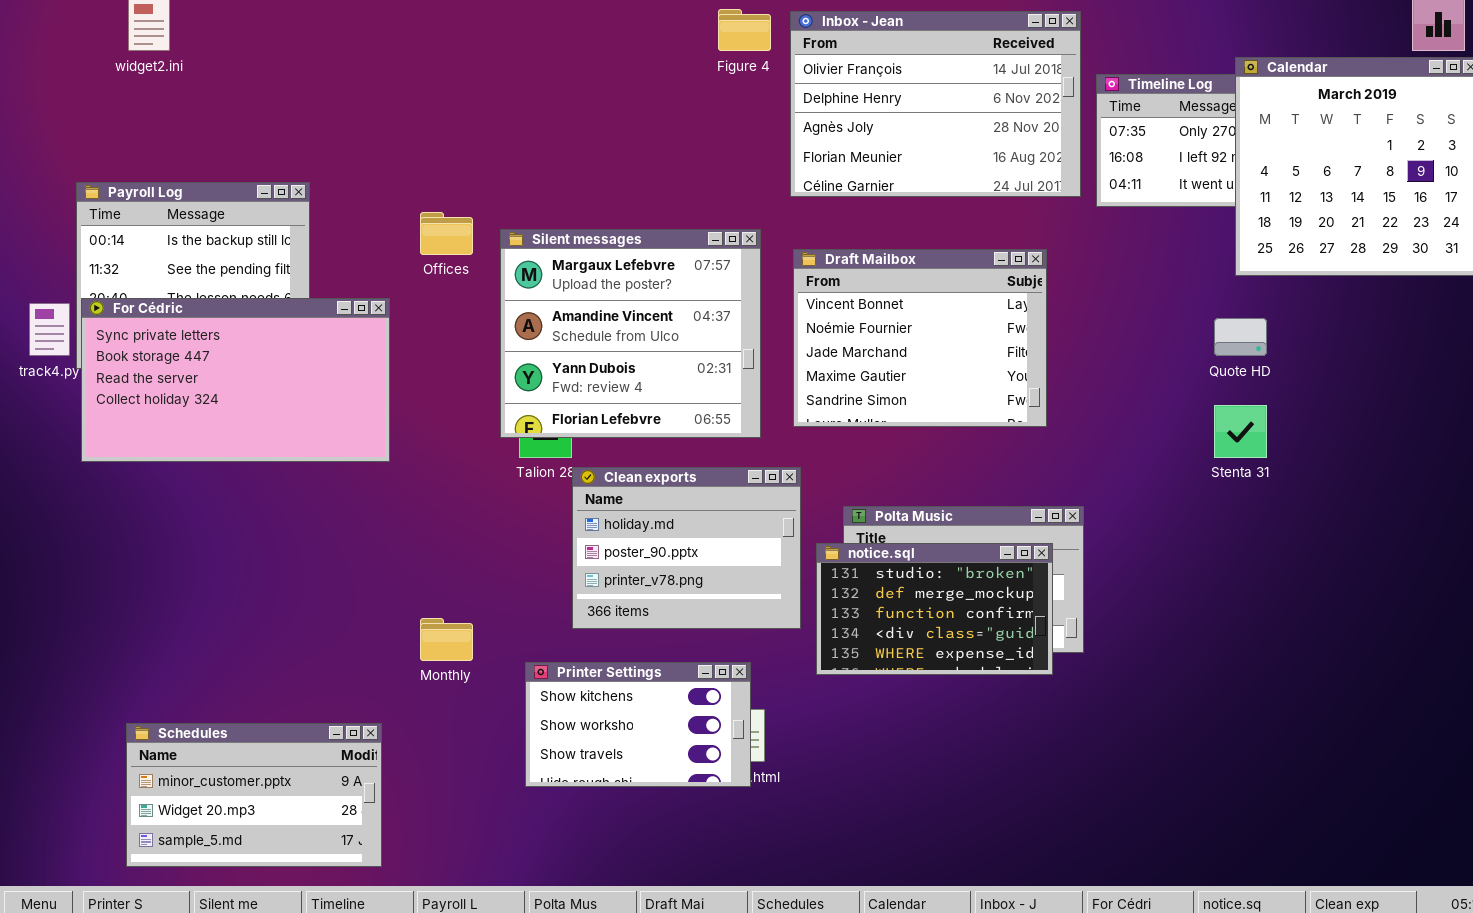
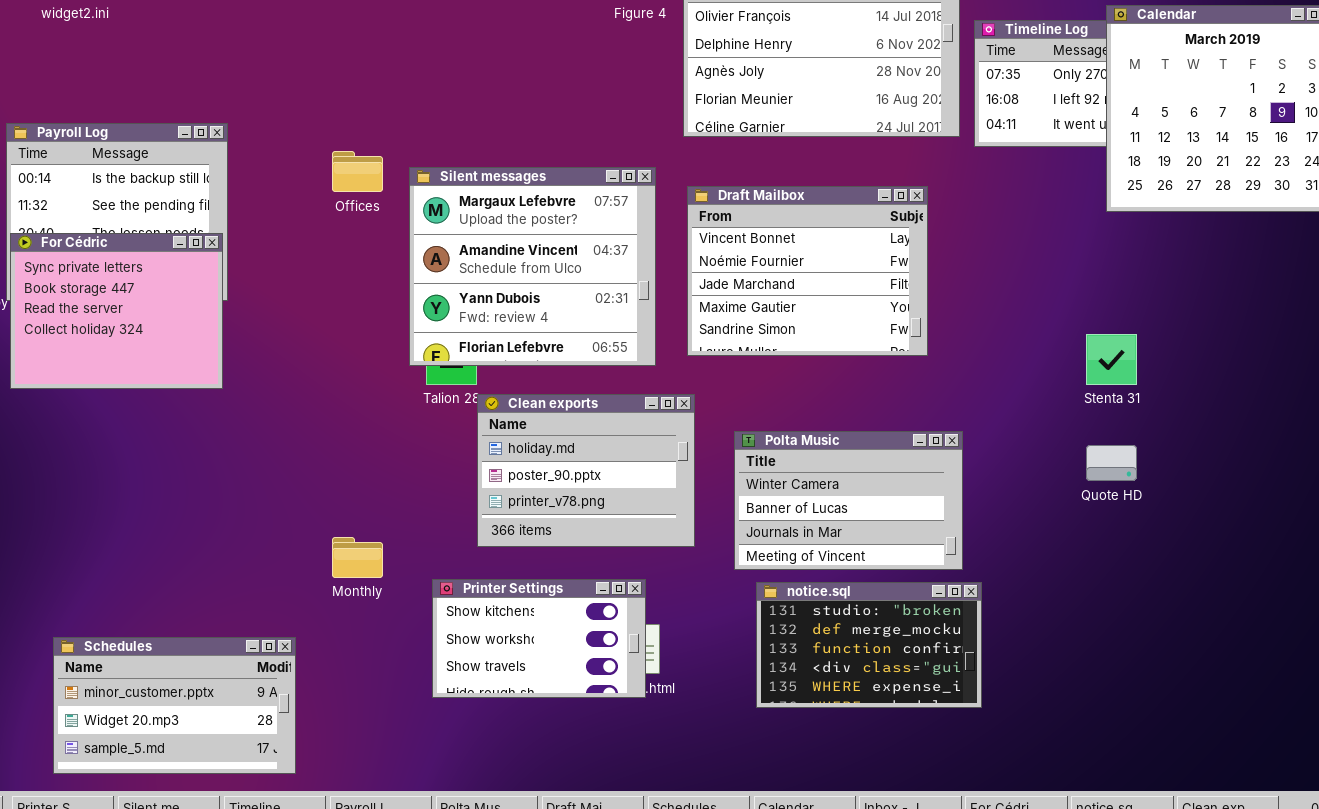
For Cédric: [81,298,390,462] -> [10,233,223,389], resized
Quote HD: [1214,318,1267,356] -> [1086,445,1137,481], moved
notice.sql: [816,543,1053,675] -> [756,582,982,708], moved

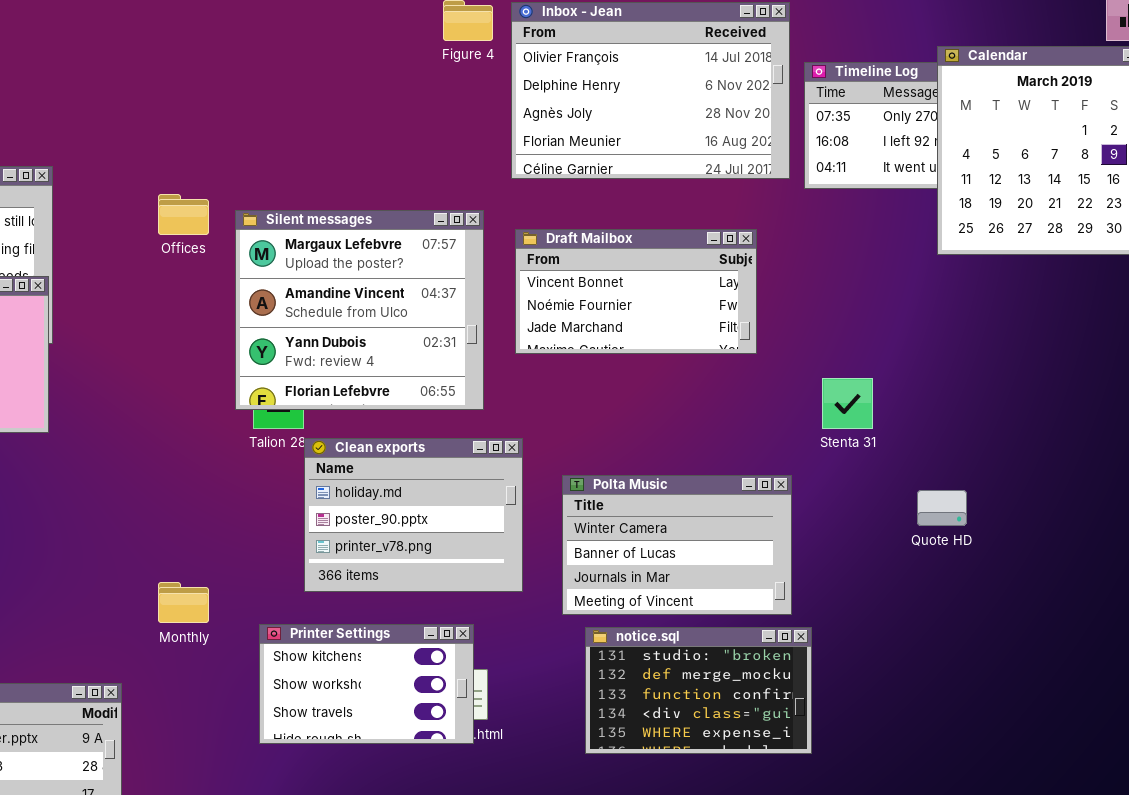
Draft Mailbox: [687,186,928,356] -> [515,229,757,354], resized
Stenta 31: [1086,334,1137,385] -> [822,378,873,429], moved

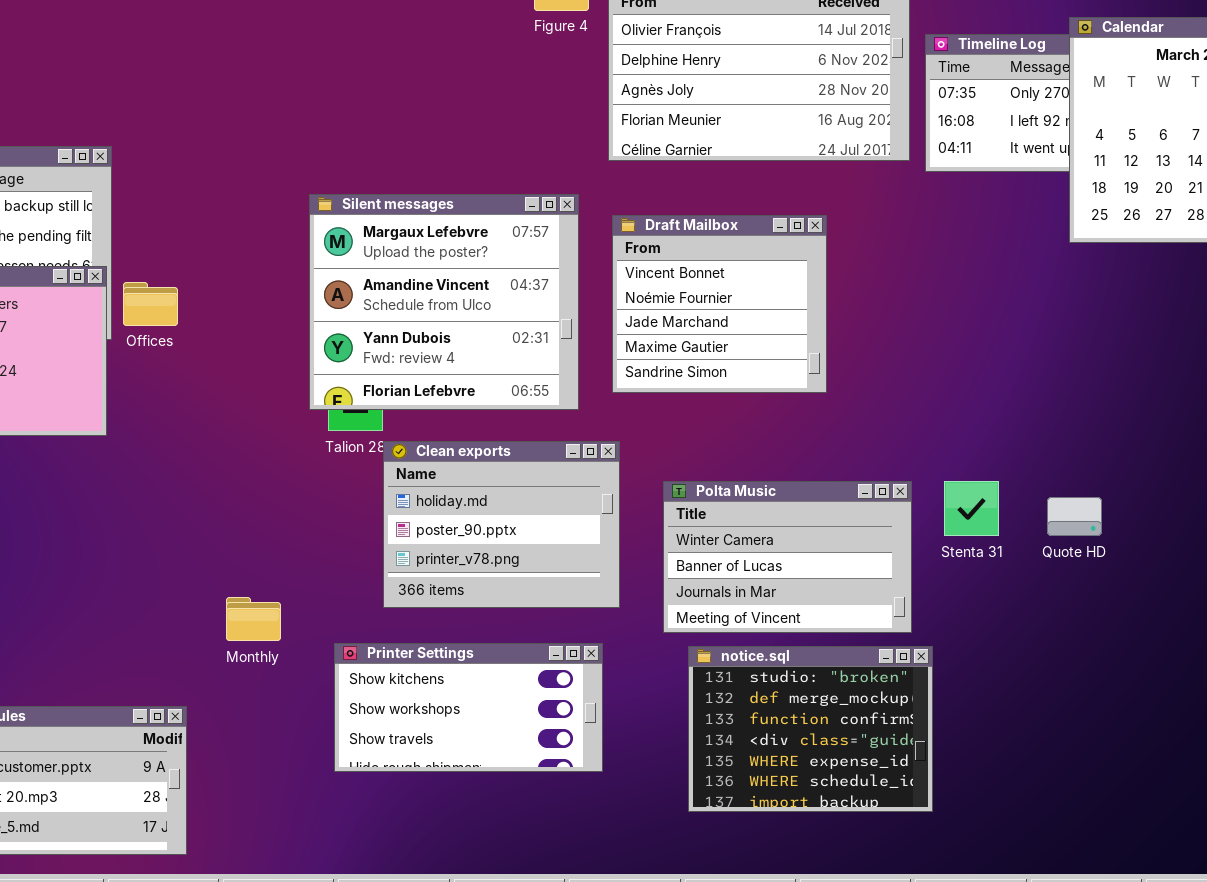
Offices: [158,194,209,235] -> [123,282,178,326], moved
Draft Mailbox: [515,229,757,354] -> [612,215,827,393], resized
Stenta 31: [822,378,873,429] -> [944,481,999,536], moved
Printer Settings: [259,624,474,744] -> [334,643,603,772], resized
notice.sql: [585,627,812,754] -> [688,646,933,812], resized

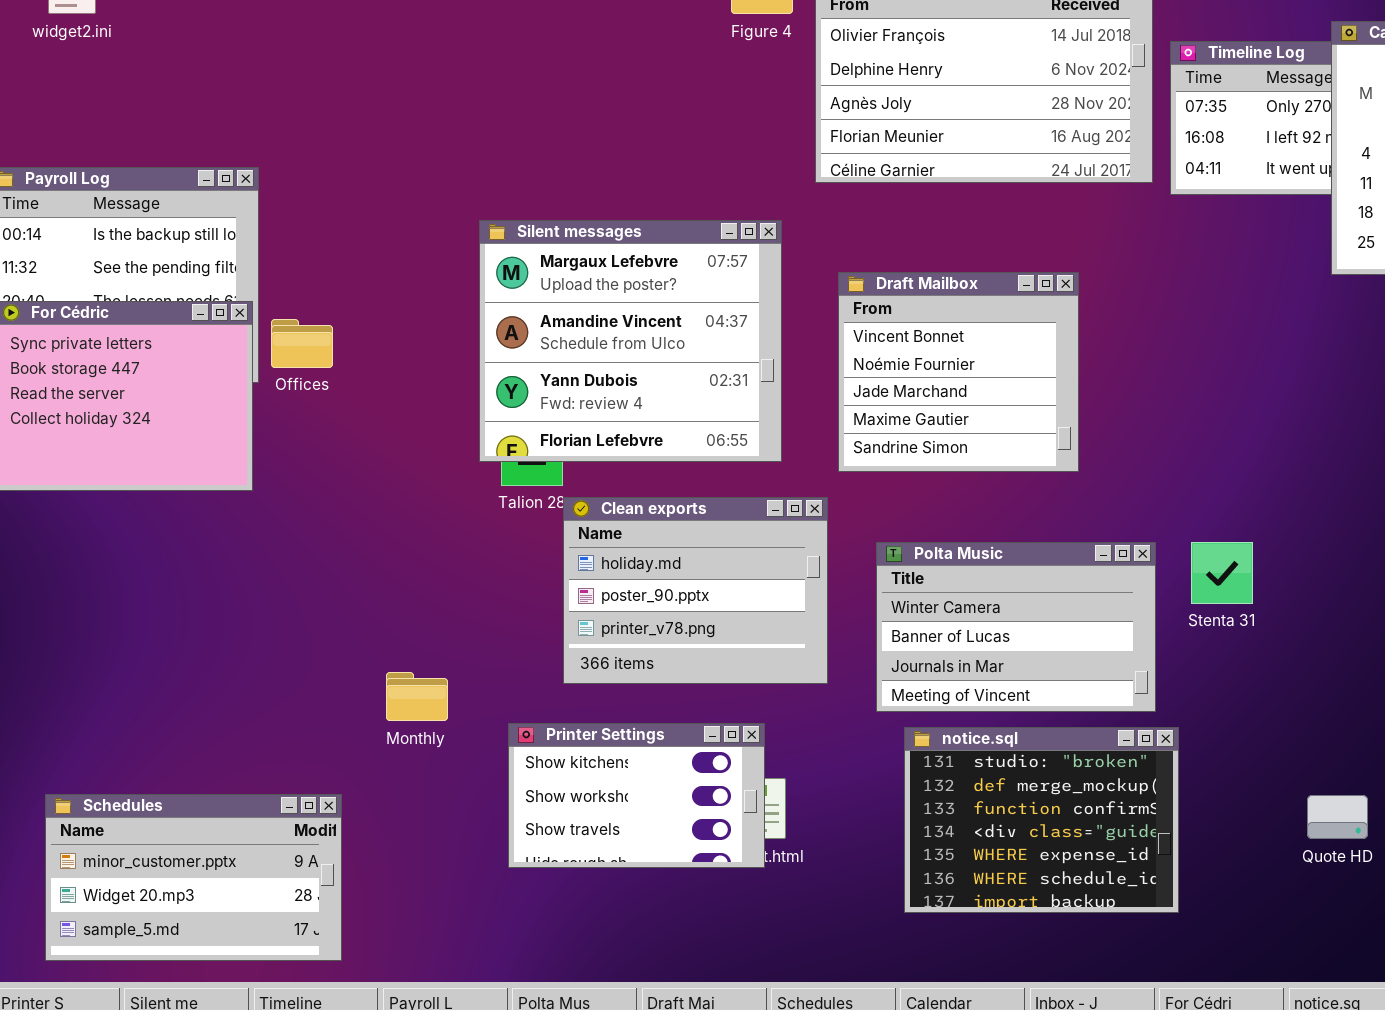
Draft Mailbox: [612,215,827,393] -> [838,272,1079,472], moved
Quote HD: [1047,497,1102,536] -> [1307,795,1368,839], moved
Printer Settings: [334,643,603,772] -> [508,723,765,868], resized

